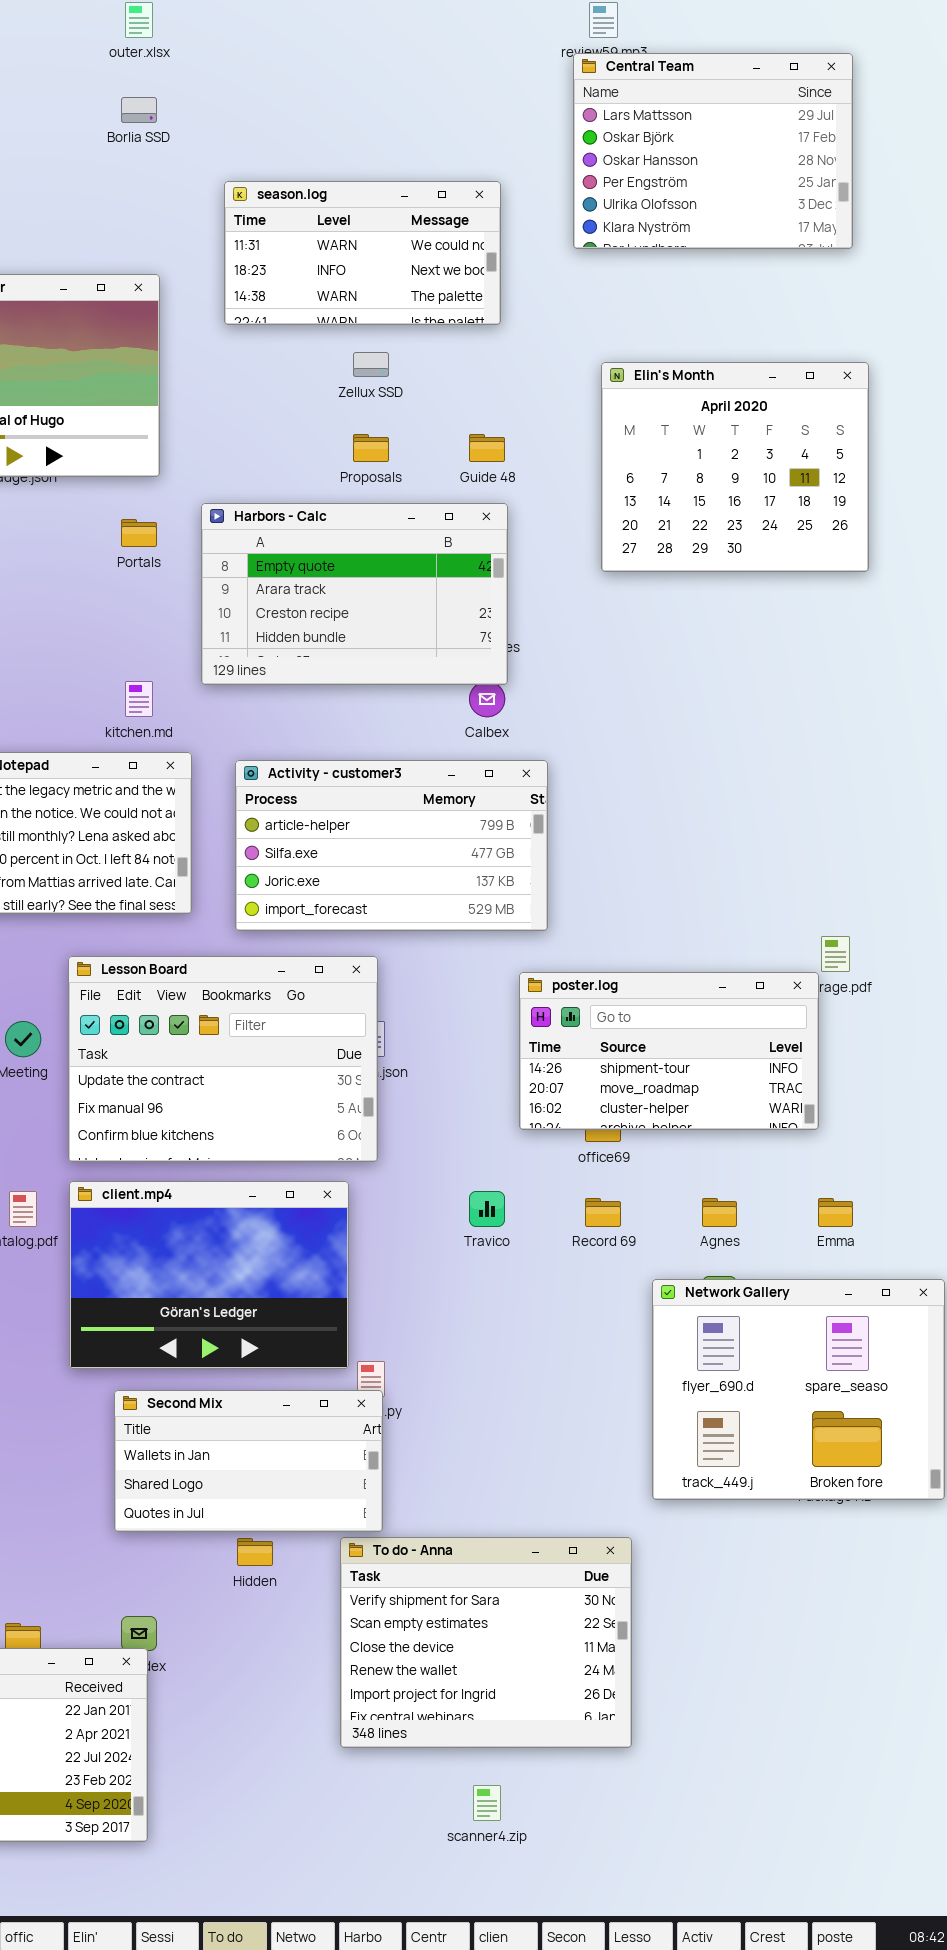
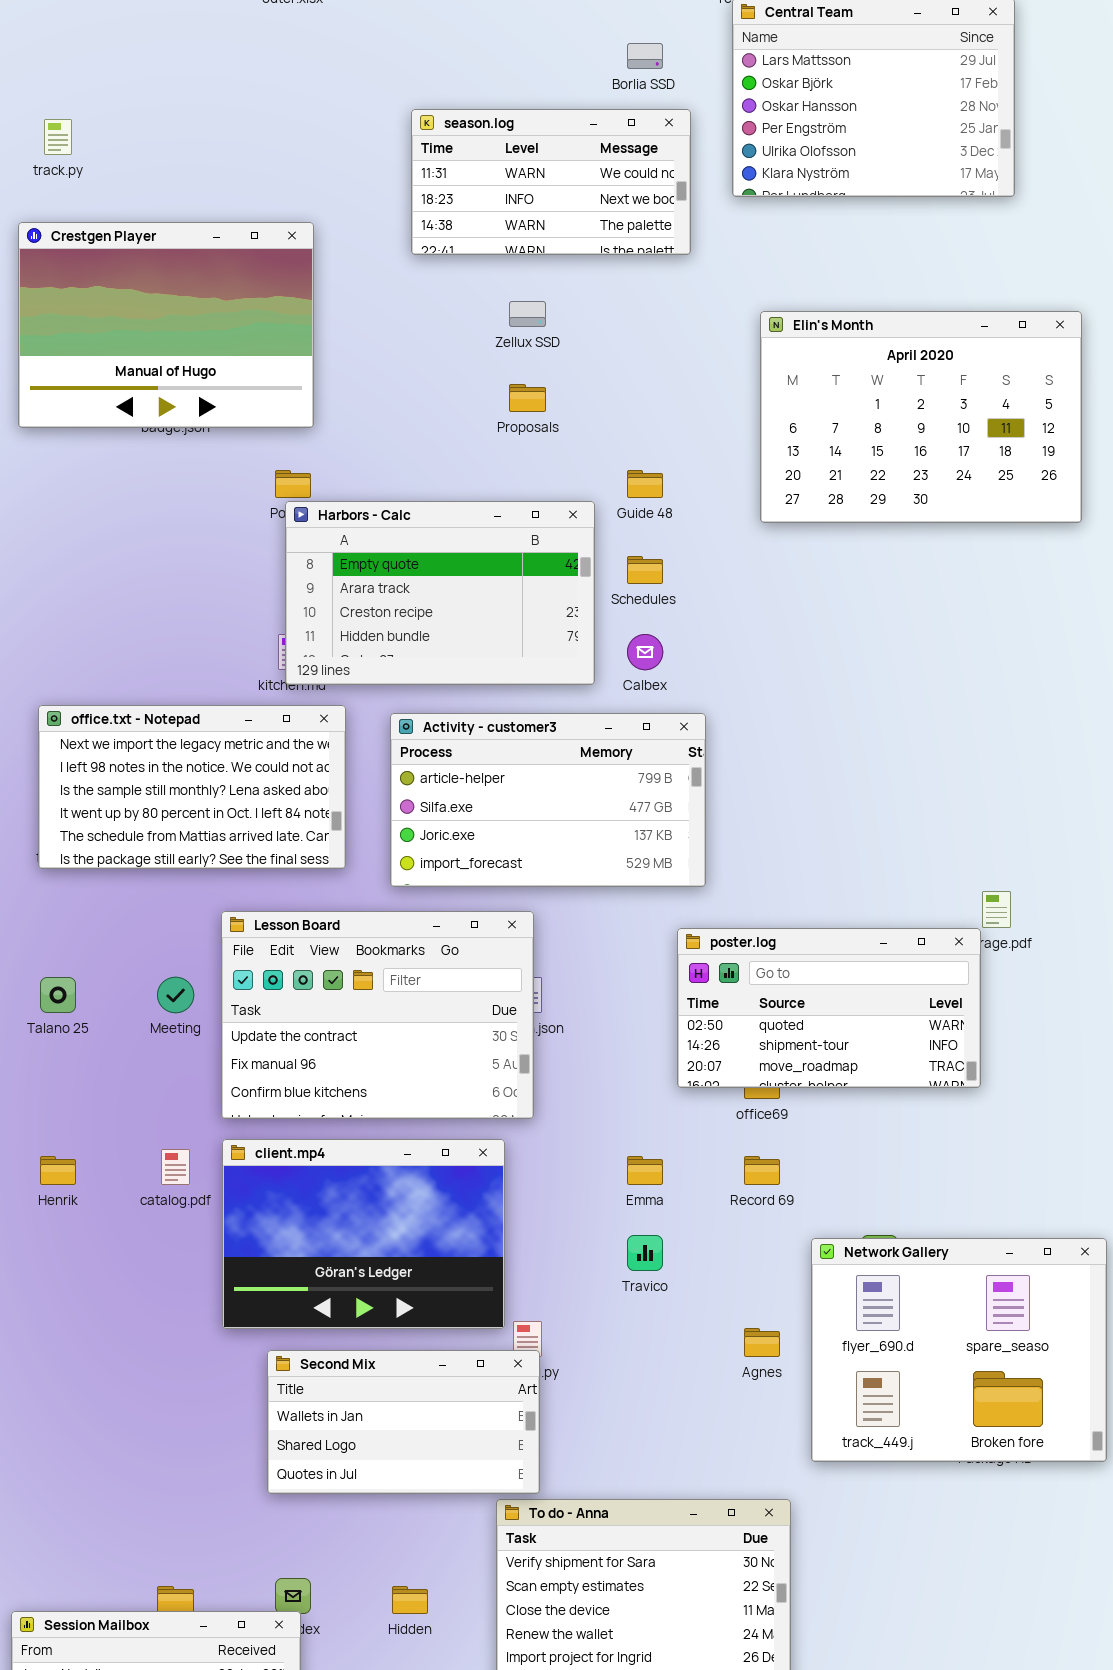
Borlia SSD: [121,97,157,123] -> [627,43,663,69], moved
season.log: [224,181,501,325] -> [411,109,691,255], moved
Elin's Month: [601,362,869,572] -> [760,311,1082,523], resized
Guide 48: [469,434,505,462] -> [627,470,663,498], moved
Harbors - Calc: [201,503,508,685] -> [285,501,595,685], moved
poster.log: [519,972,819,1130] -> [677,928,981,1088], scrolled up 1 row
Travico: [469,1191,505,1227] -> [627,1235,663,1271], moved
Agnes: [702,1198,737,1227] -> [744,1328,780,1357], moved
Emma: [818,1198,853,1227] -> [627,1156,663,1185], moved
Hidden: [237,1538,273,1566] -> [392,1586,428,1614], moved

